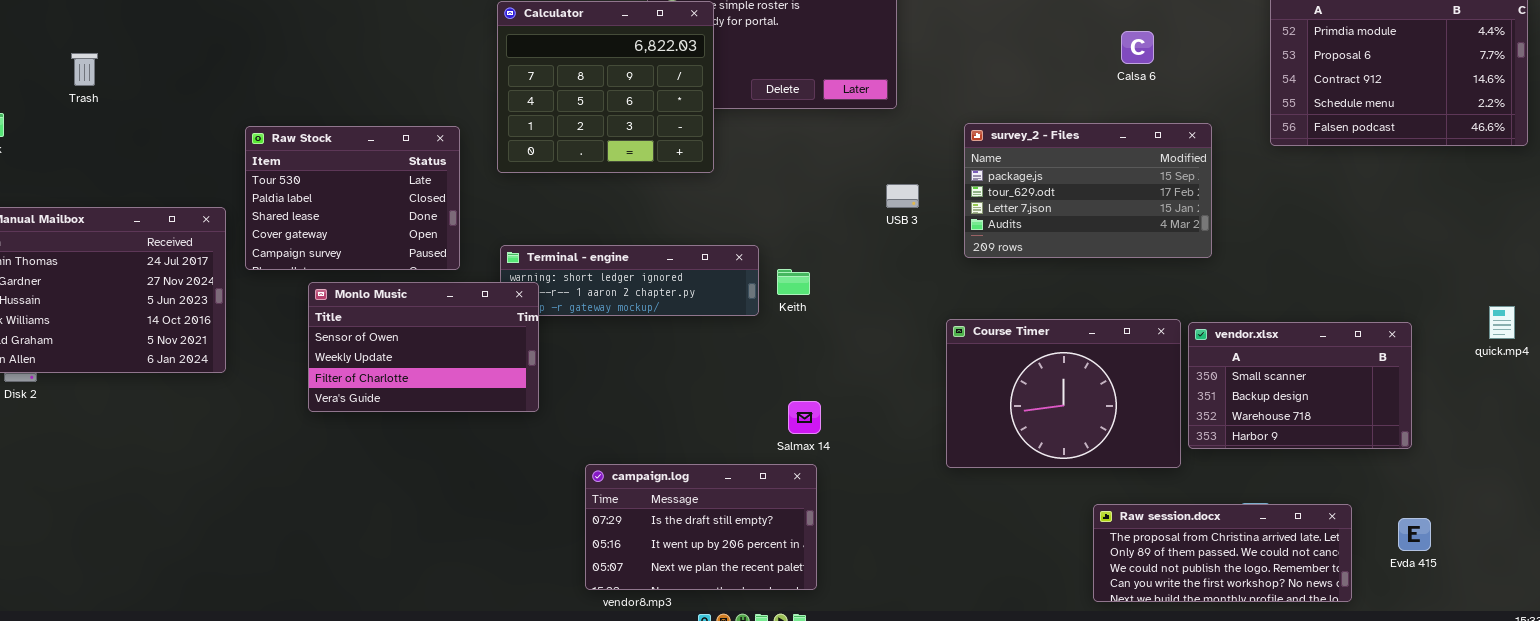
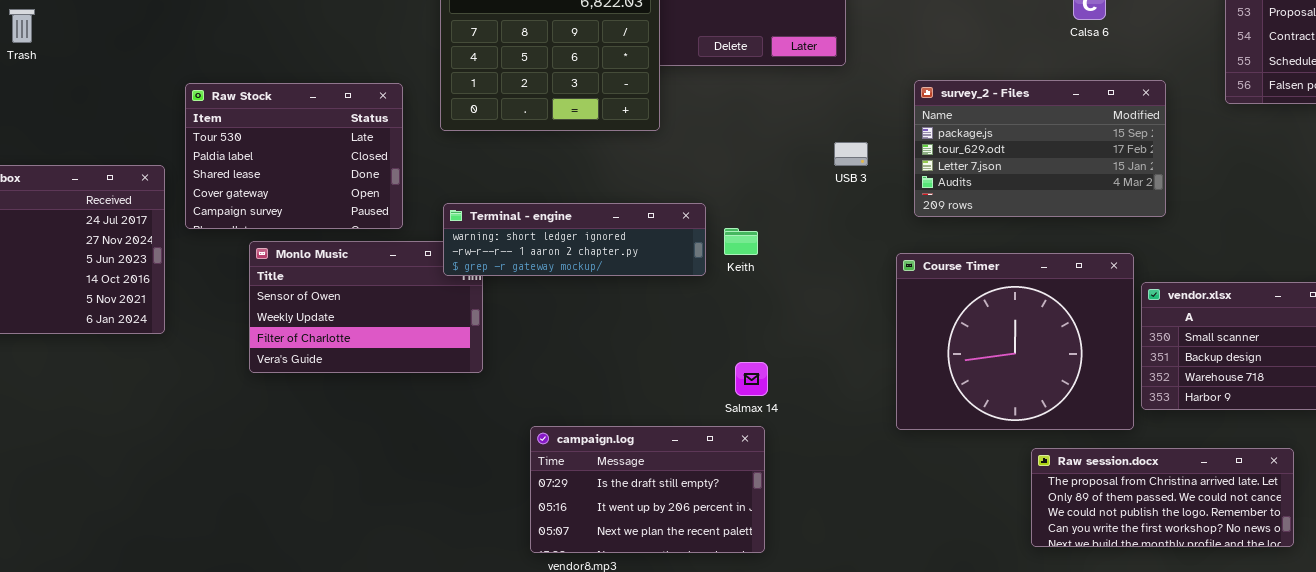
Terminal - engine: [500,245,759,316] -> [443,203,706,276], raised
Course Timer: [946,319,1181,468] -> [896,253,1134,430], resized
Raw session.docx: [1093,504,1352,602] -> [1031,448,1294,547], moved

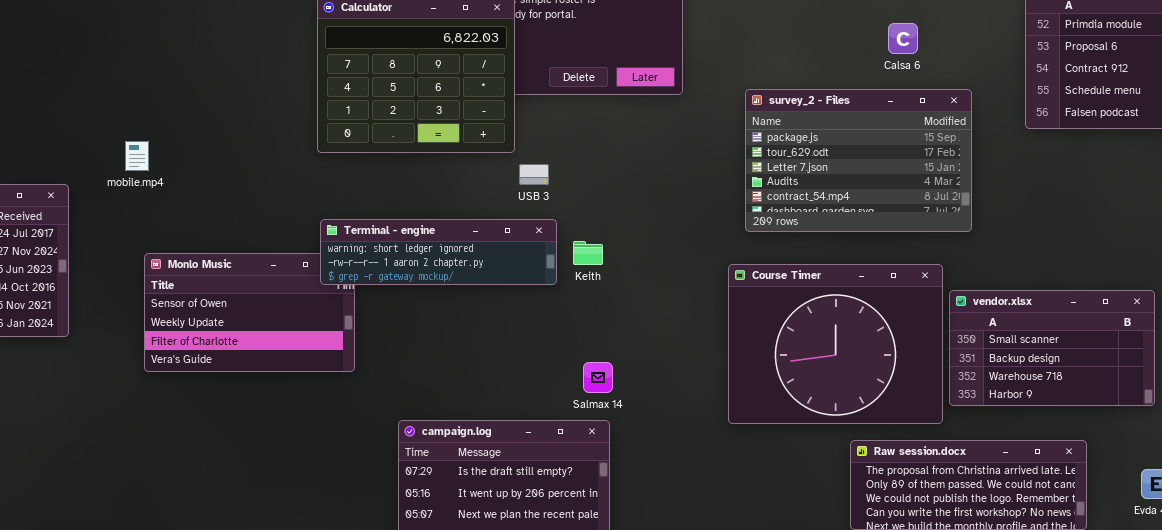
survey_2 - Files: [914,80,1166,217] -> [745,89,972,232], resized
Raw Stock: [185,83,403,229] -> none, closed
USB 3: [834,142,868,166] -> [519,164,549,185], moved

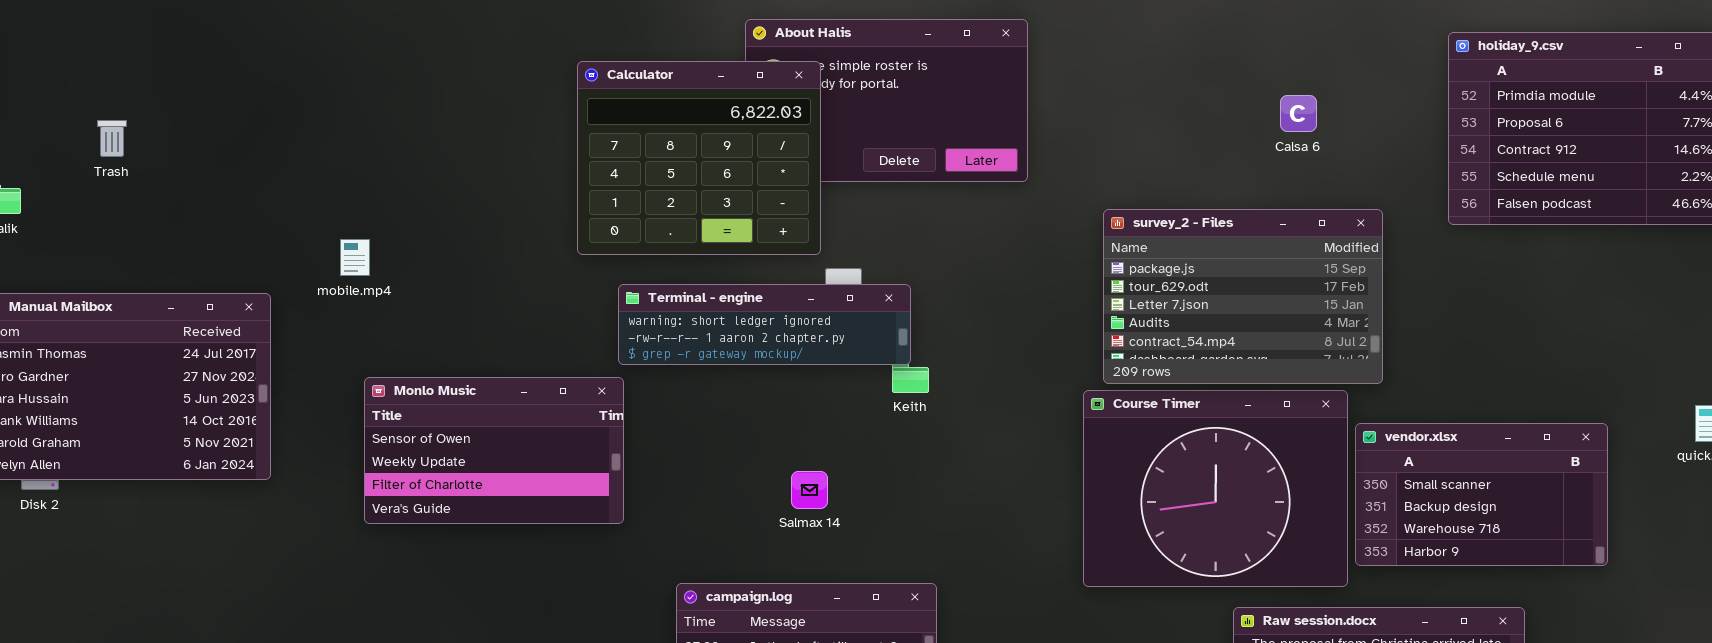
survey_2 - Files: [745,89,972,232] -> [1103,209,1383,384], moved
Terminal - engine: [320,219,557,285] -> [618,284,911,365], moved
Salmax 14: [583,362,613,393] -> [791,471,828,509], moved

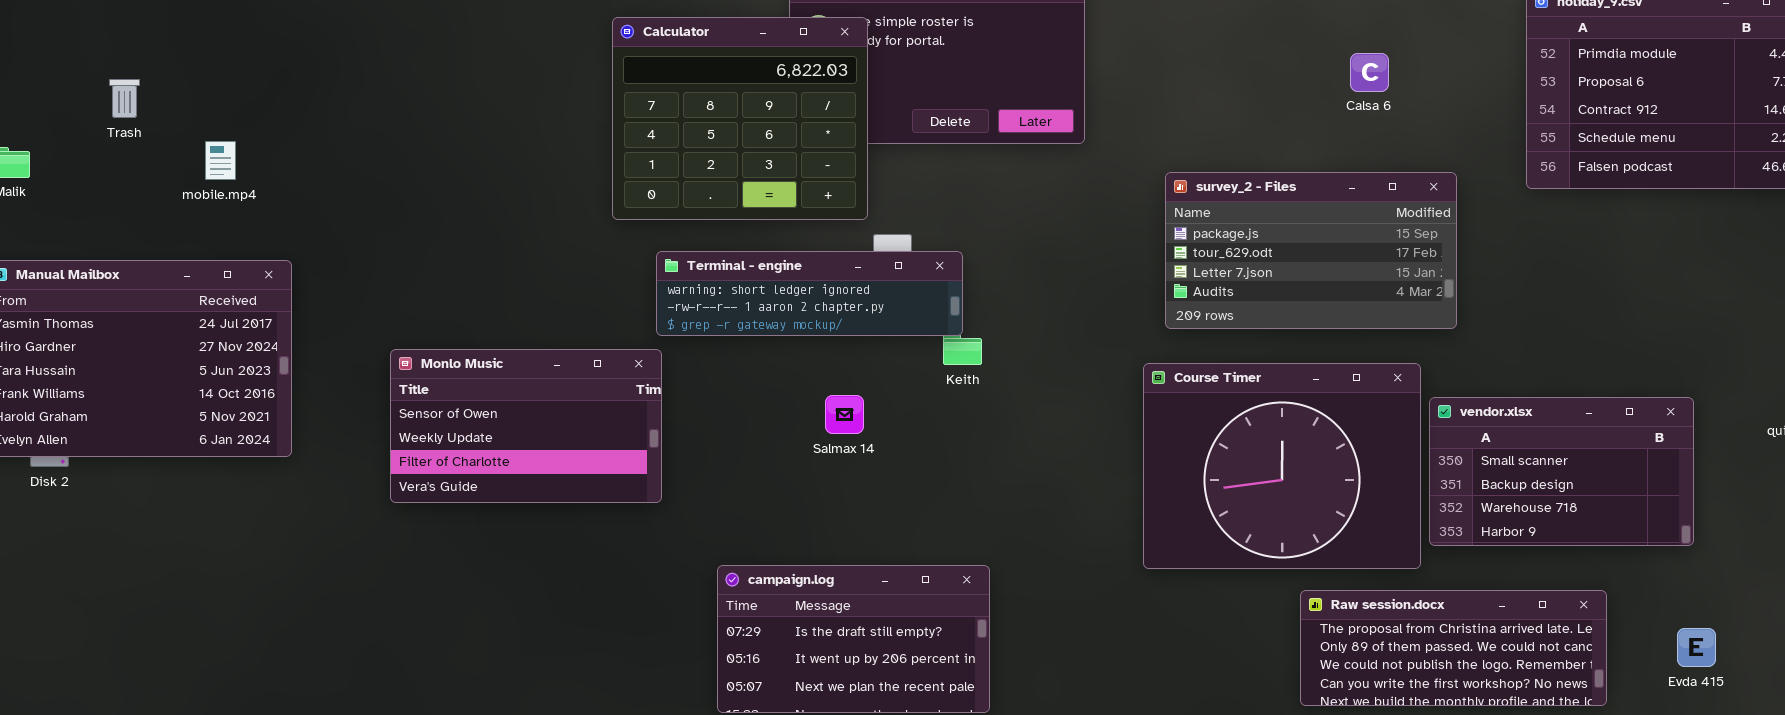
survey_2 - Files: [1103,209,1383,384] -> [1165,172,1457,329], resized
mobile.mp4: [340,239,370,276] -> [205,141,236,180], moved
Salmax 14: [791,471,828,509] -> [825,395,864,434], moved

